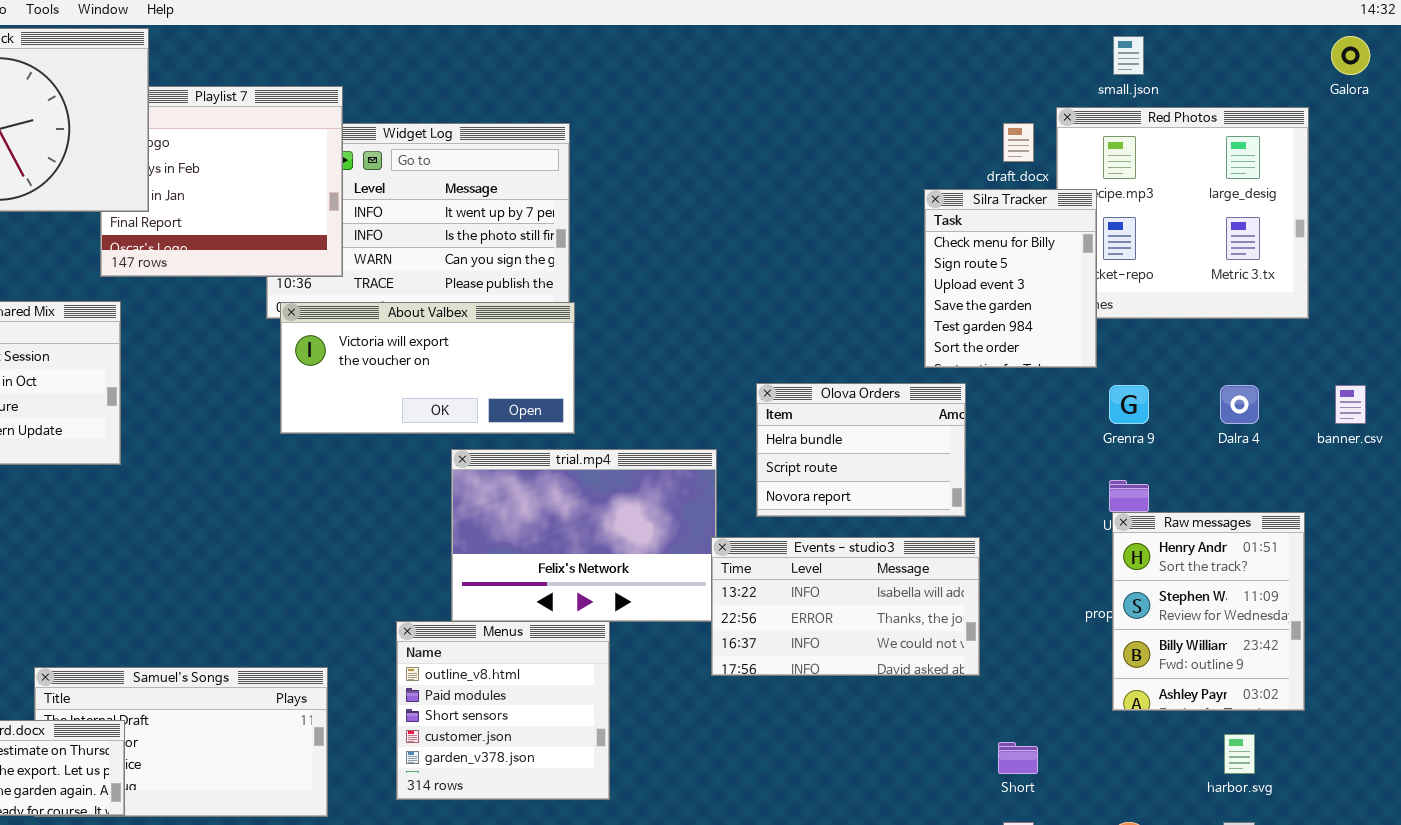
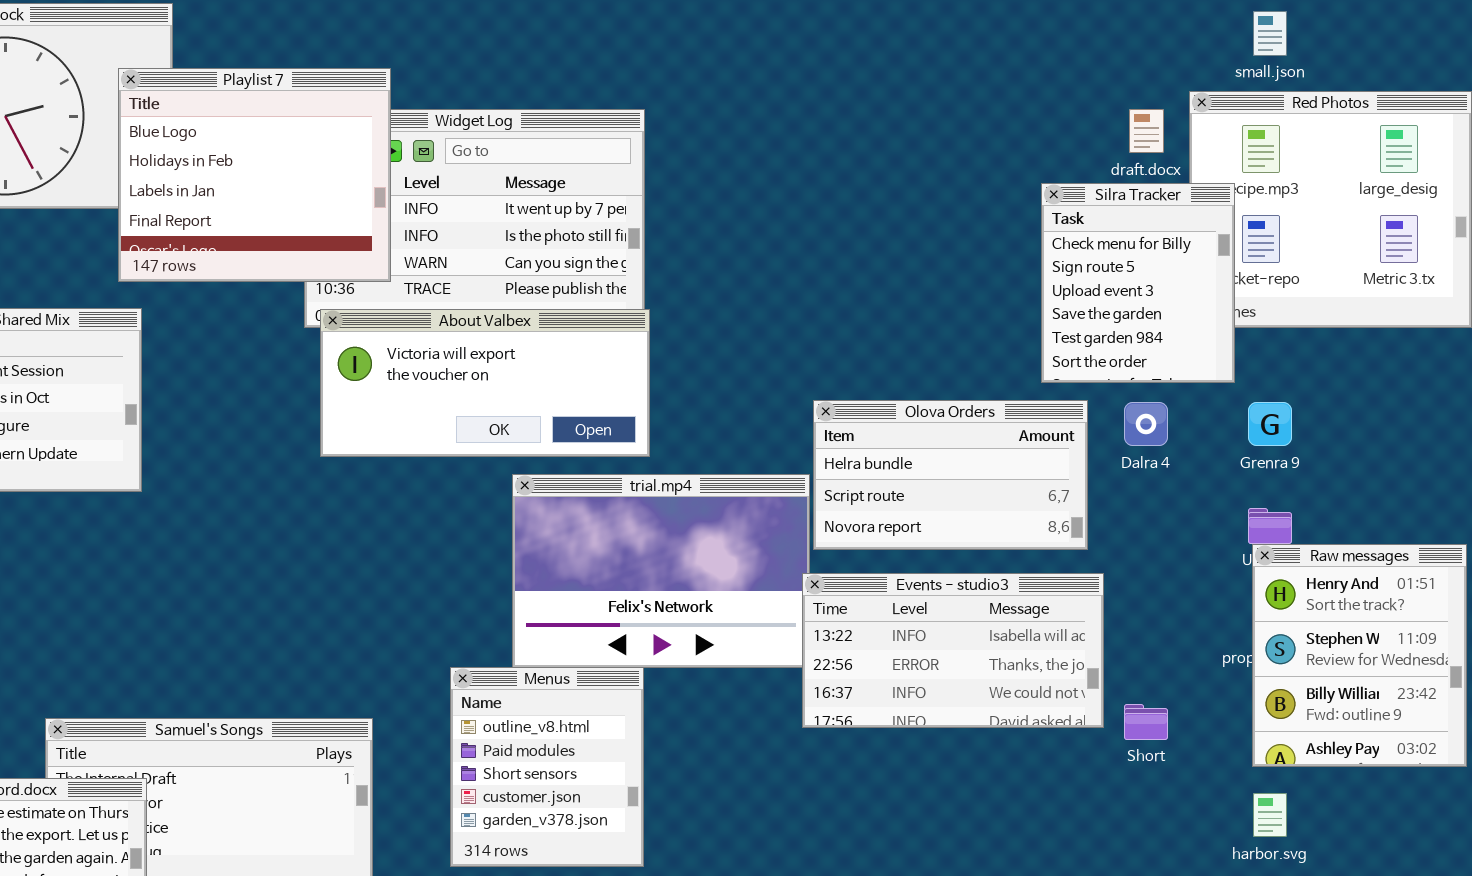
Playlist 7: [100,86,343,277] -> [118,68,391,282], raised
Olova Orders: [756,383,966,517] -> [813,400,1088,550], resized
Dalra 4: [1220,385,1259,424] -> [1124,402,1168,446], moved
Menus: [396,621,610,800] -> [450,667,644,867], resized
harbor.svg: [1224,734,1255,774] -> [1253,793,1287,837], moved
Short: [998,742,1038,774] -> [1124,704,1168,740], moved

